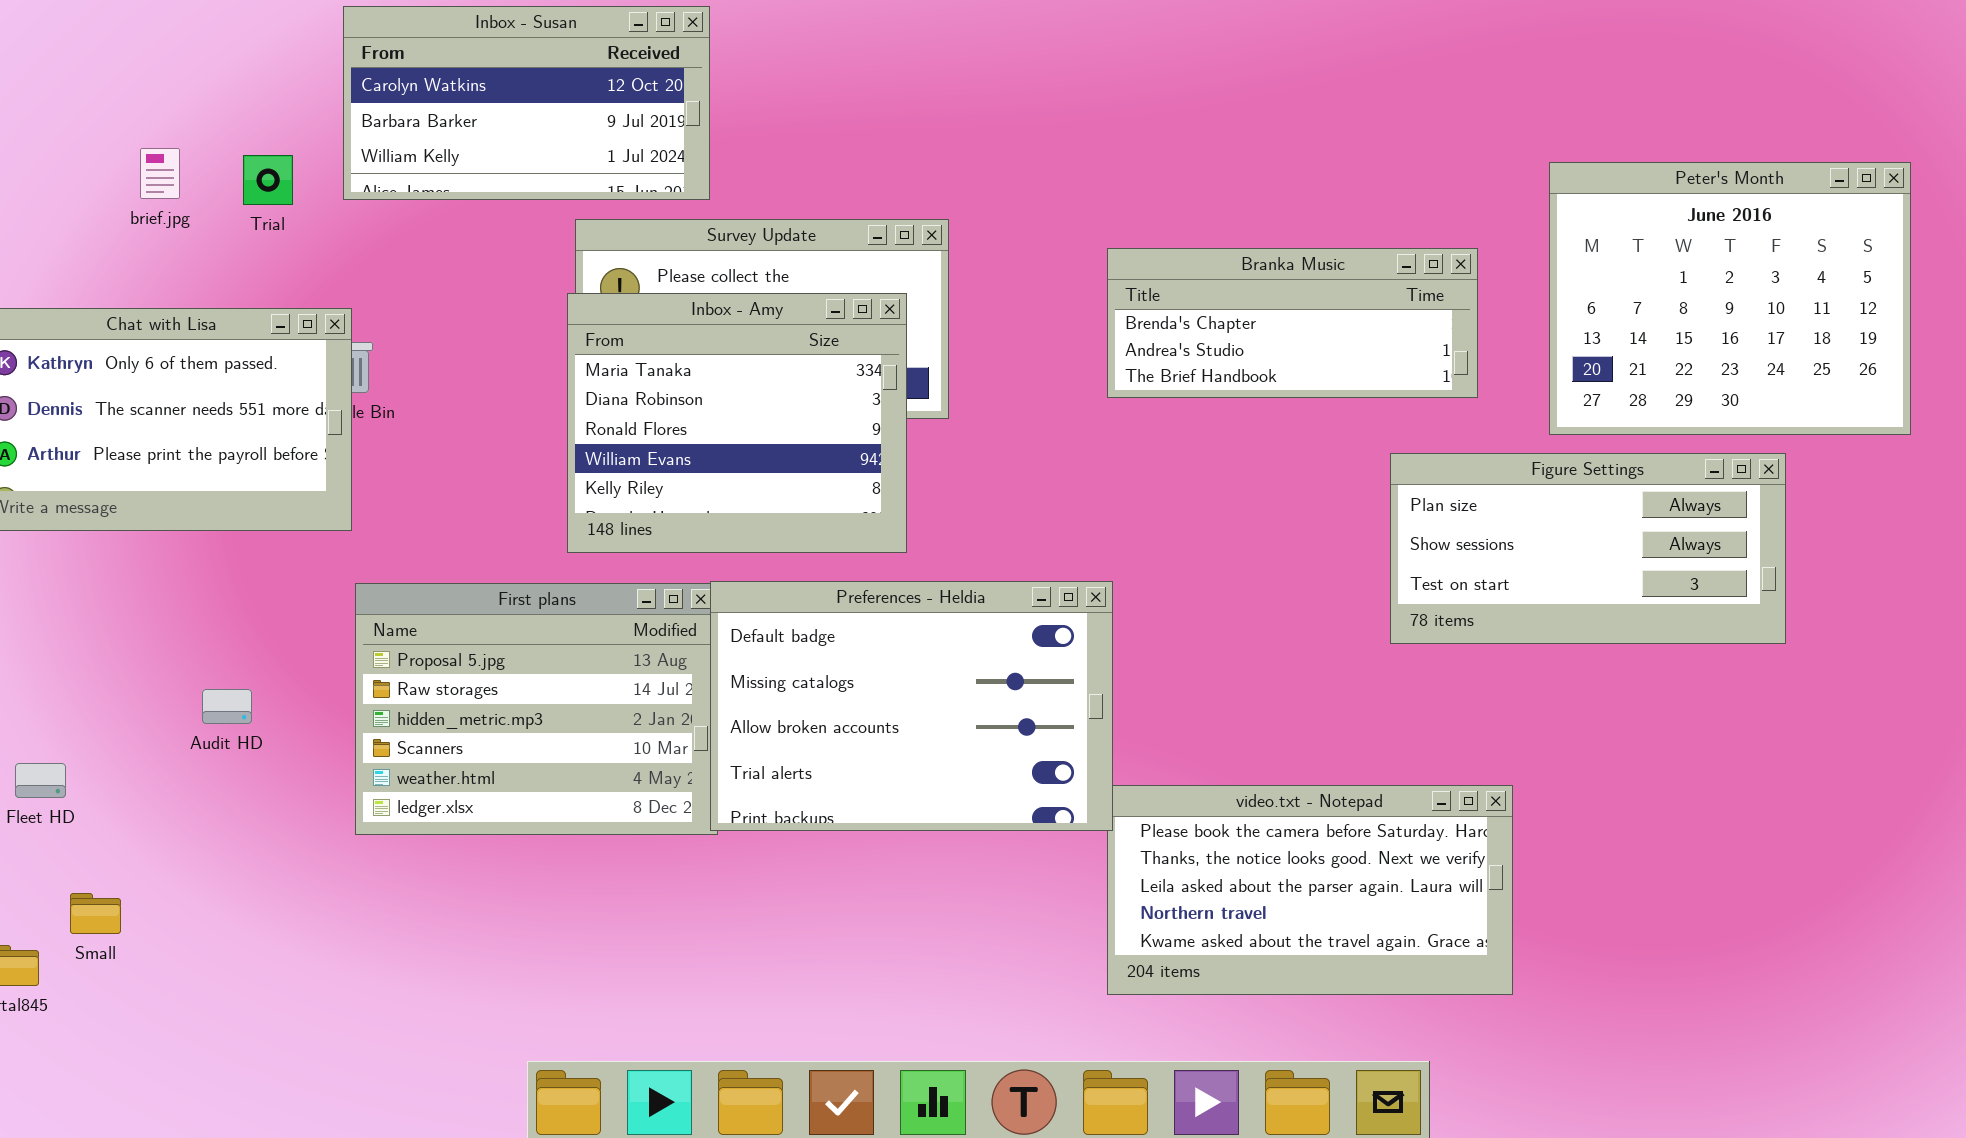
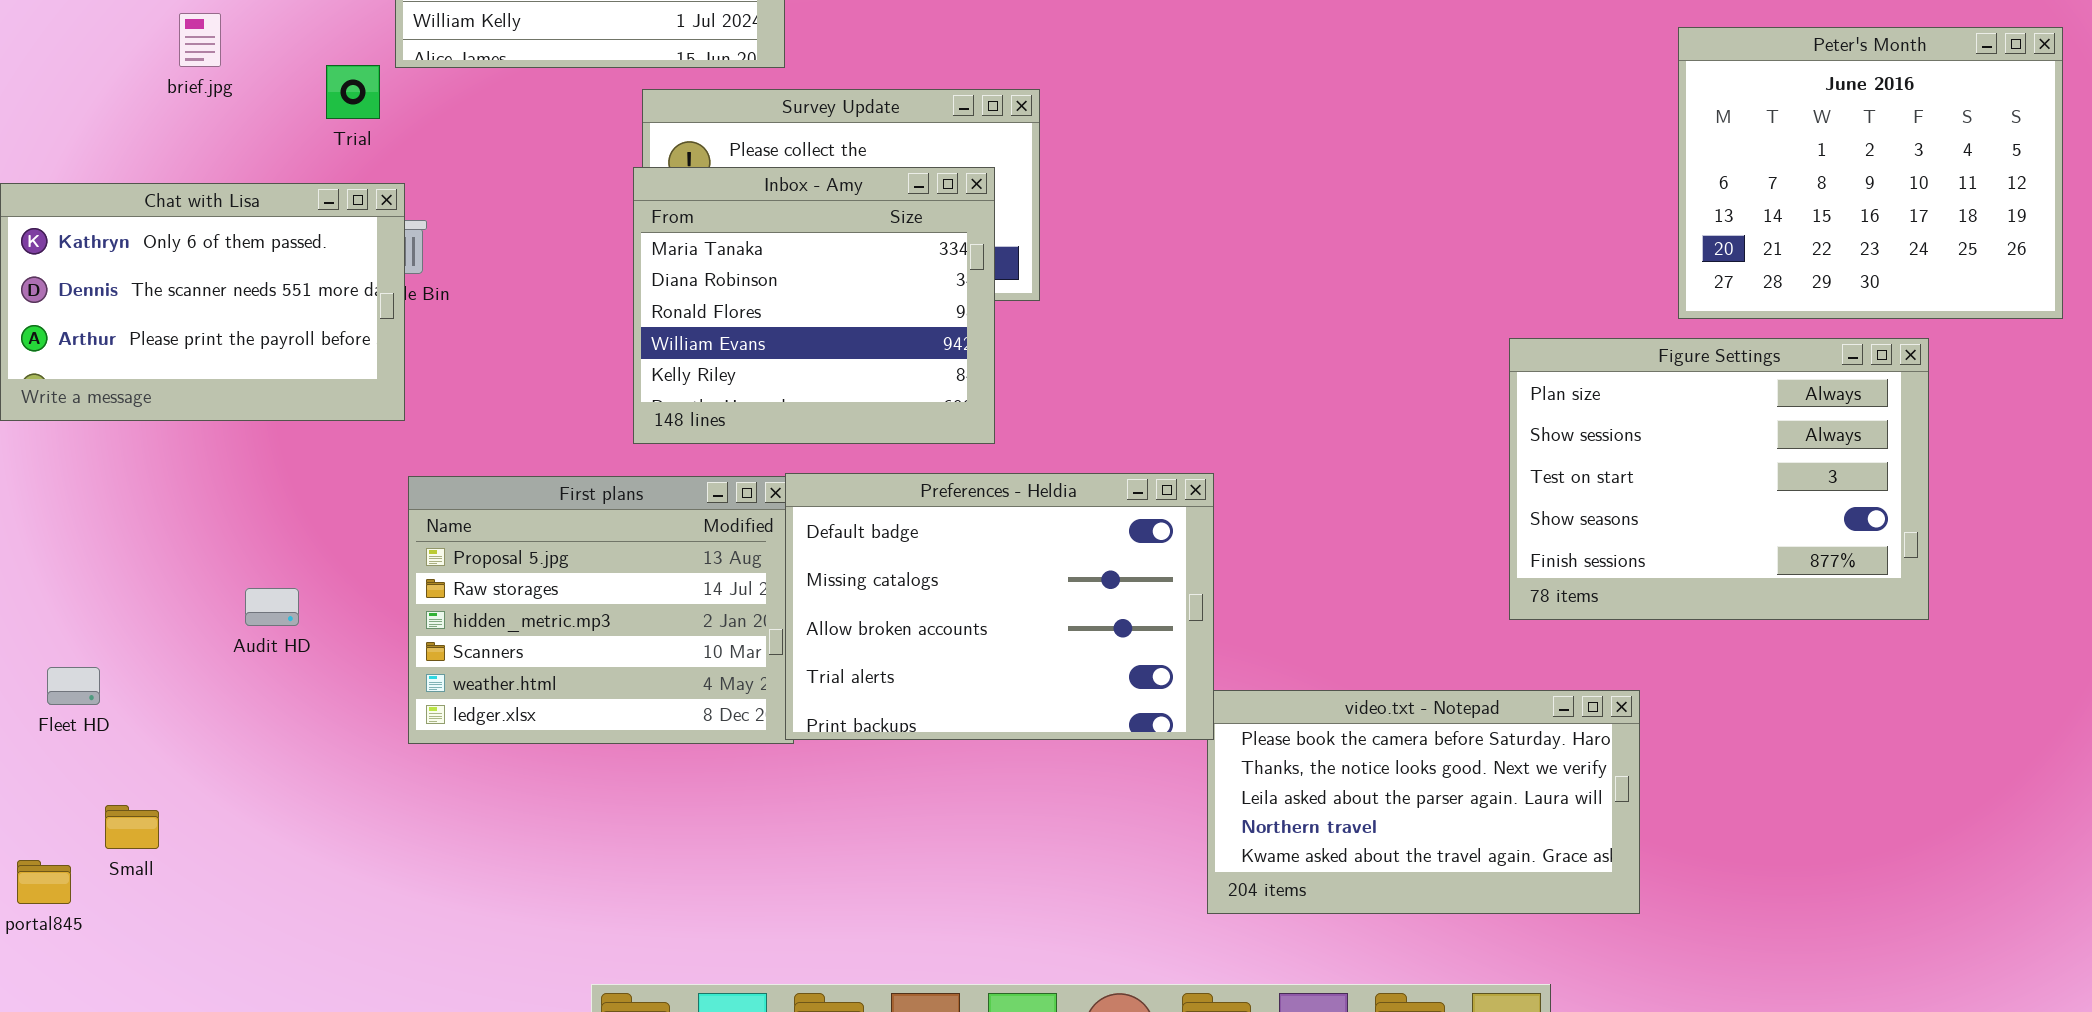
Trial: [243,155,293,205] -> [326,65,380,119], moved
Branka Music: [1107,248,1478,398] -> none, closed
Figure Settings: [1390,453,1786,644] -> [1509,338,1929,620], resized

